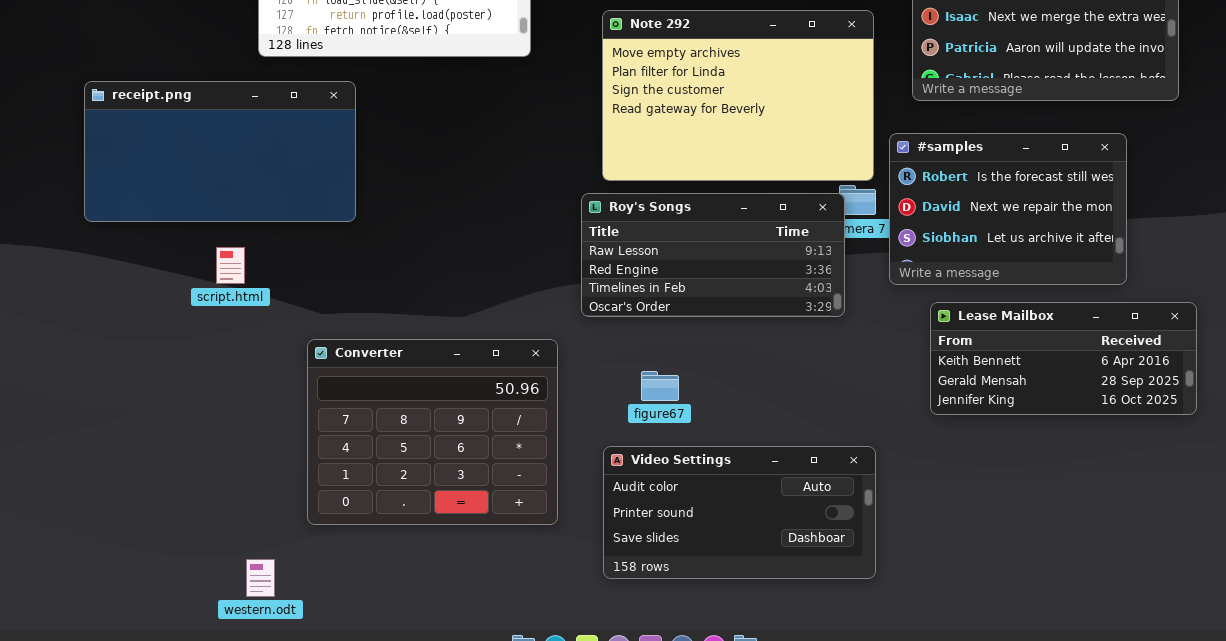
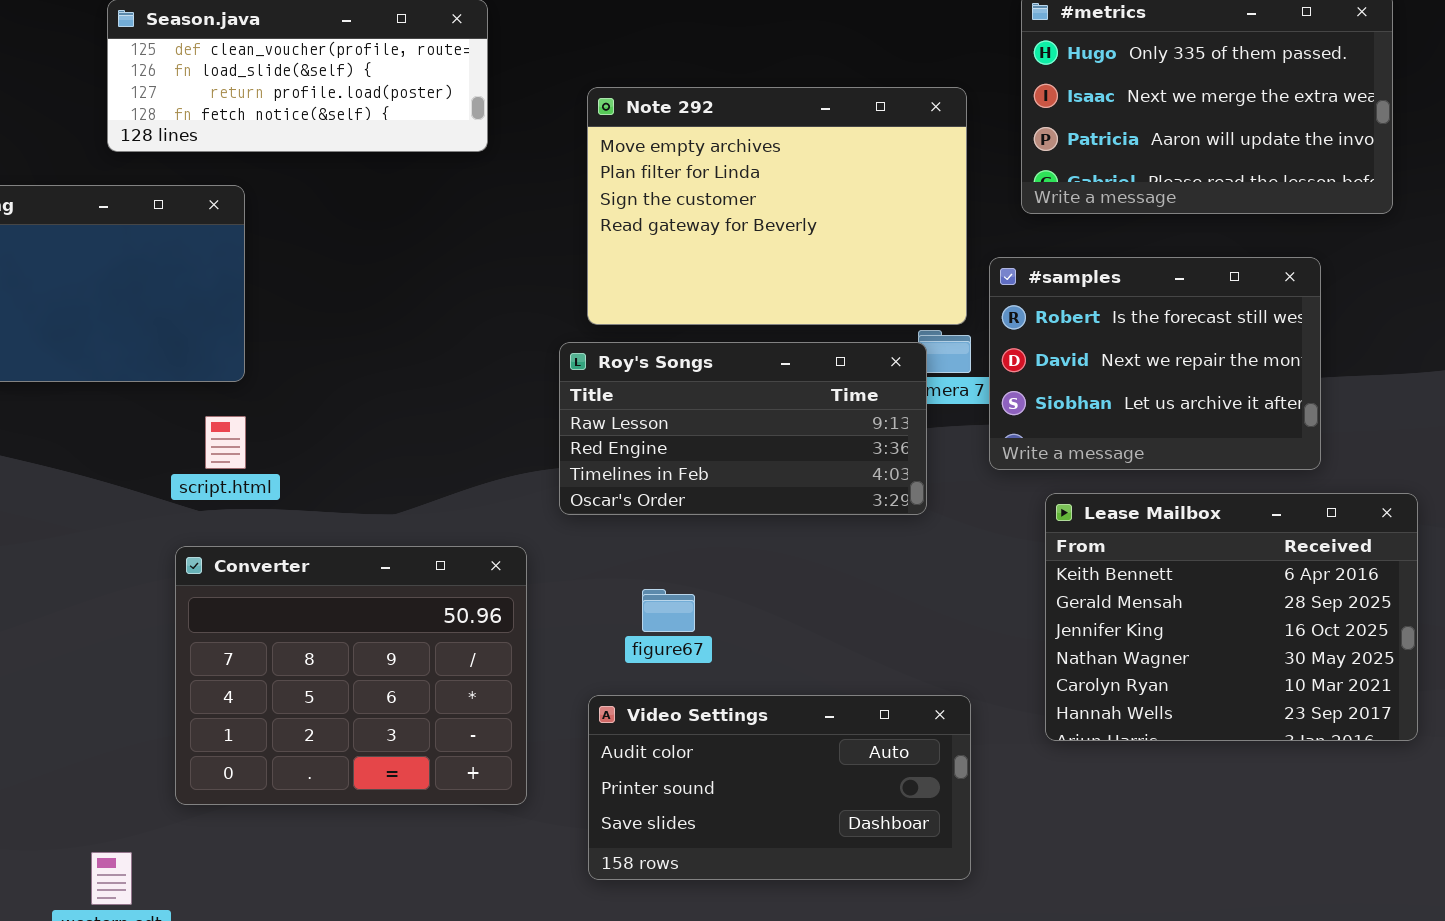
script.html: [216,247,245,284] -> [205,416,246,469], moved
Lease Mailbox: [930,302,1197,415] -> [1045,493,1418,741], resized

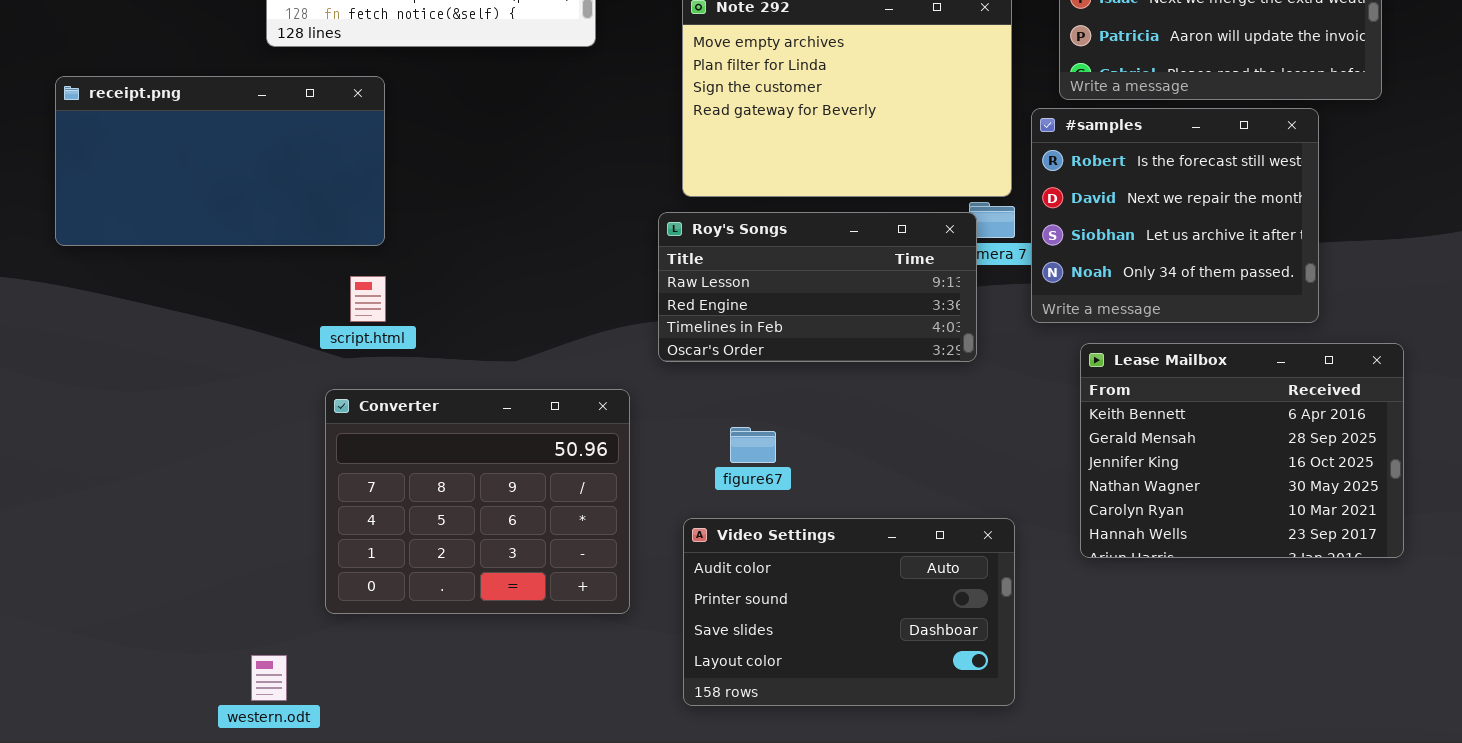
#samples: [989,257,1321,470] -> [1031,108,1319,323], resized
Video Settings: [588,695,971,880] -> [683,518,1015,706], resized

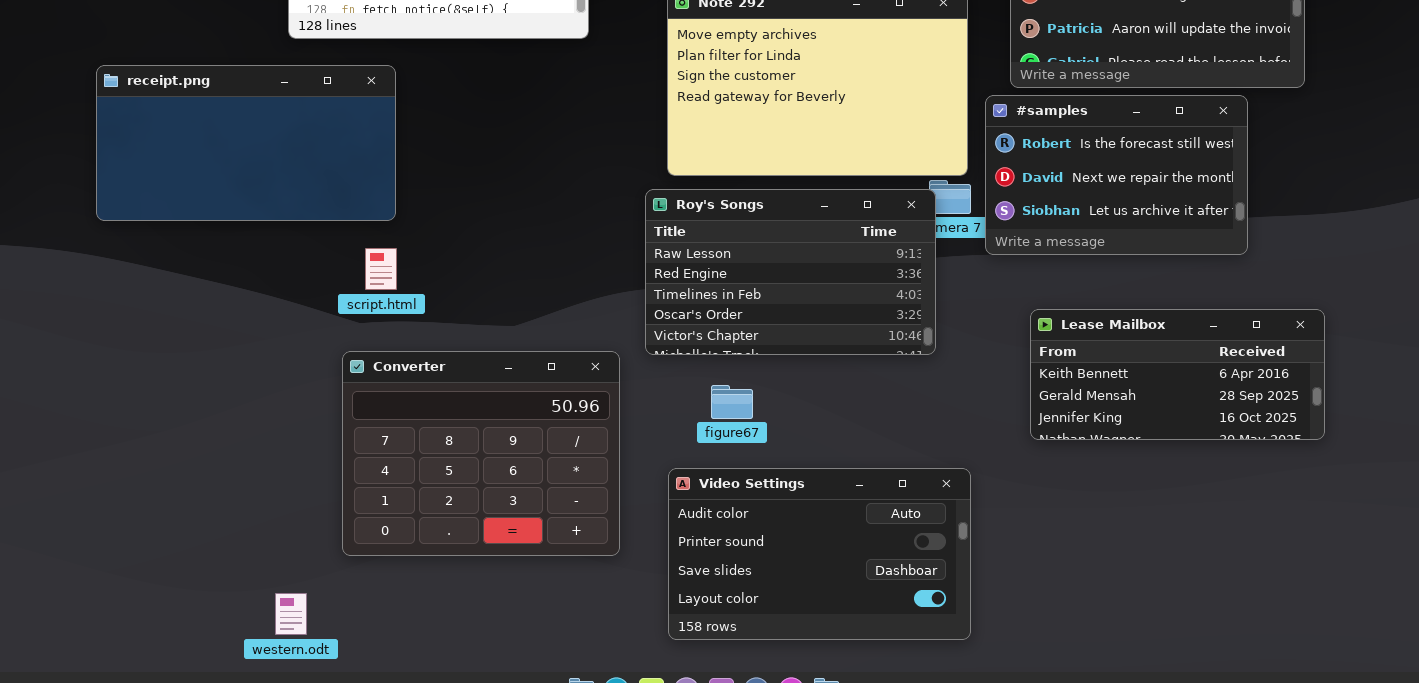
#samples: [1031,108,1319,323] -> [985,95,1248,255], resized
Roy's Songs: [658,212,977,362] -> [645,189,936,355], resized
Lease Mailbox: [1080,343,1404,558] -> [1030,309,1325,440], resized

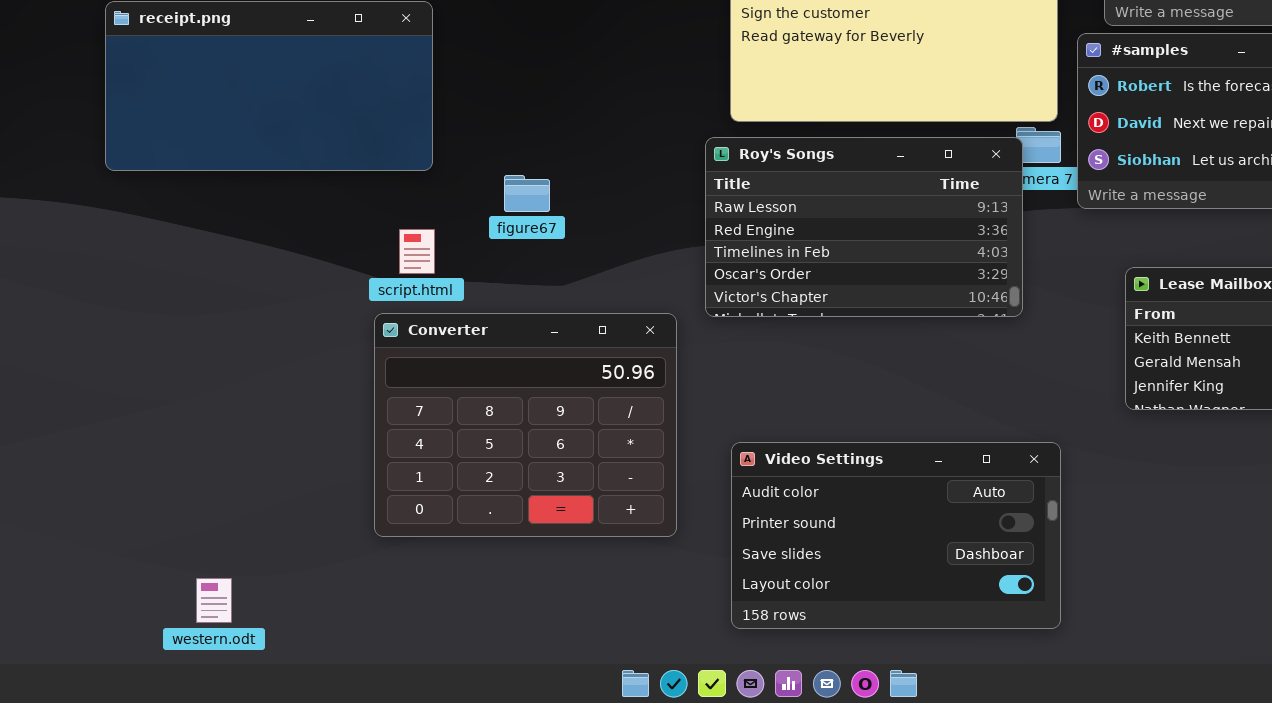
script.html: [365,248,397,290] -> [399,229,435,274], moved
figure67: [711,385,753,419] -> [504,175,550,212], moved
western.odt: [275,593,307,635] -> [196,578,232,623], moved

